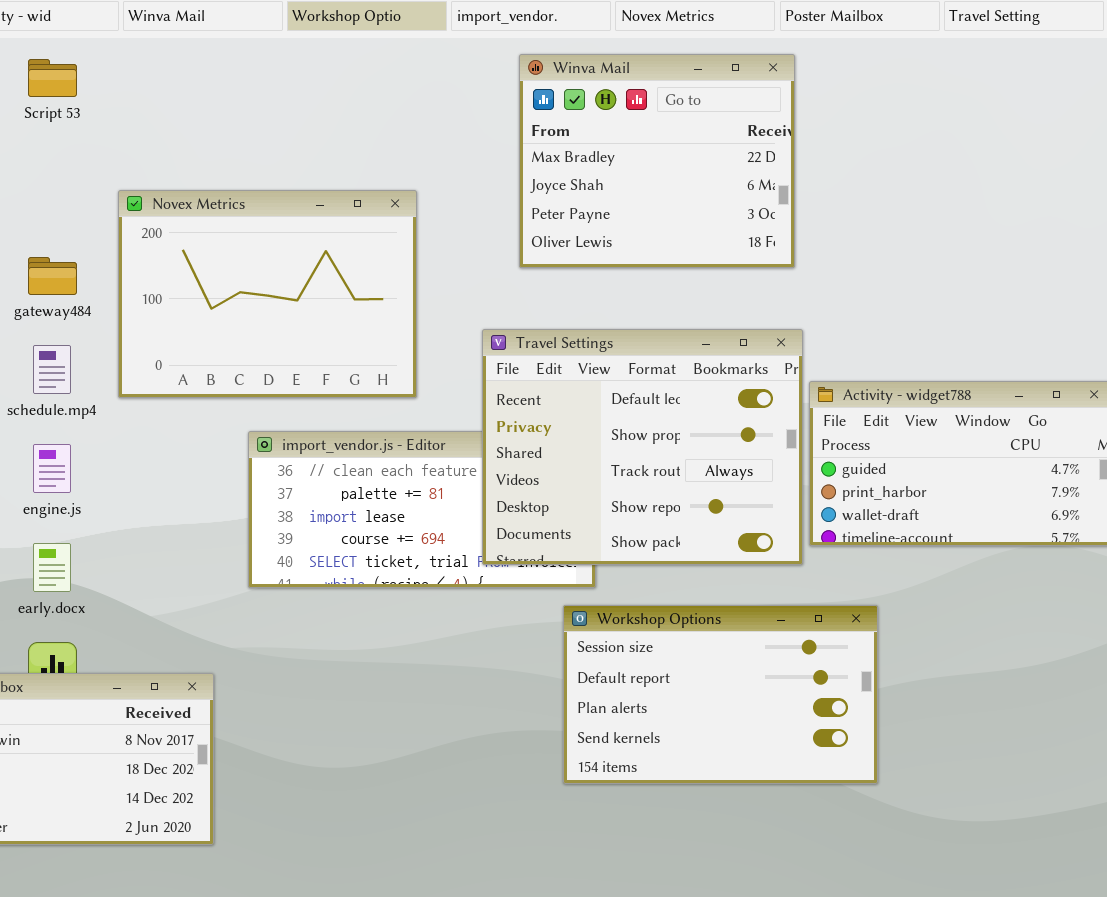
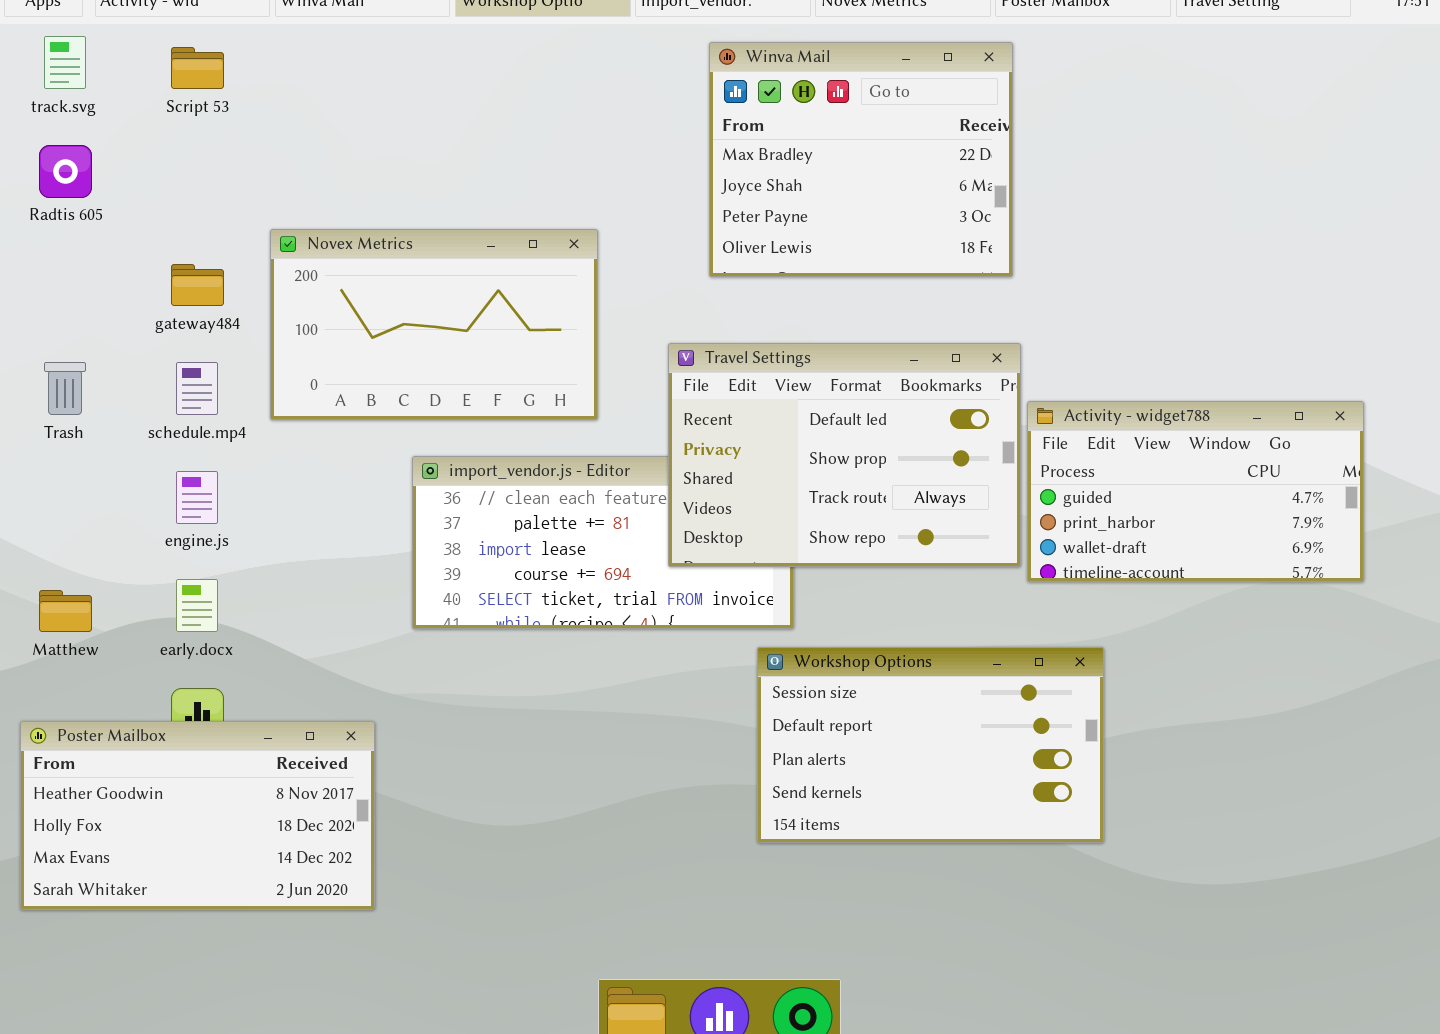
Novex Metrics: [118,190,417,398] -> [270,229,598,420], resized
Travel Settings: [482,329,803,565] -> [668,343,1021,567], resized

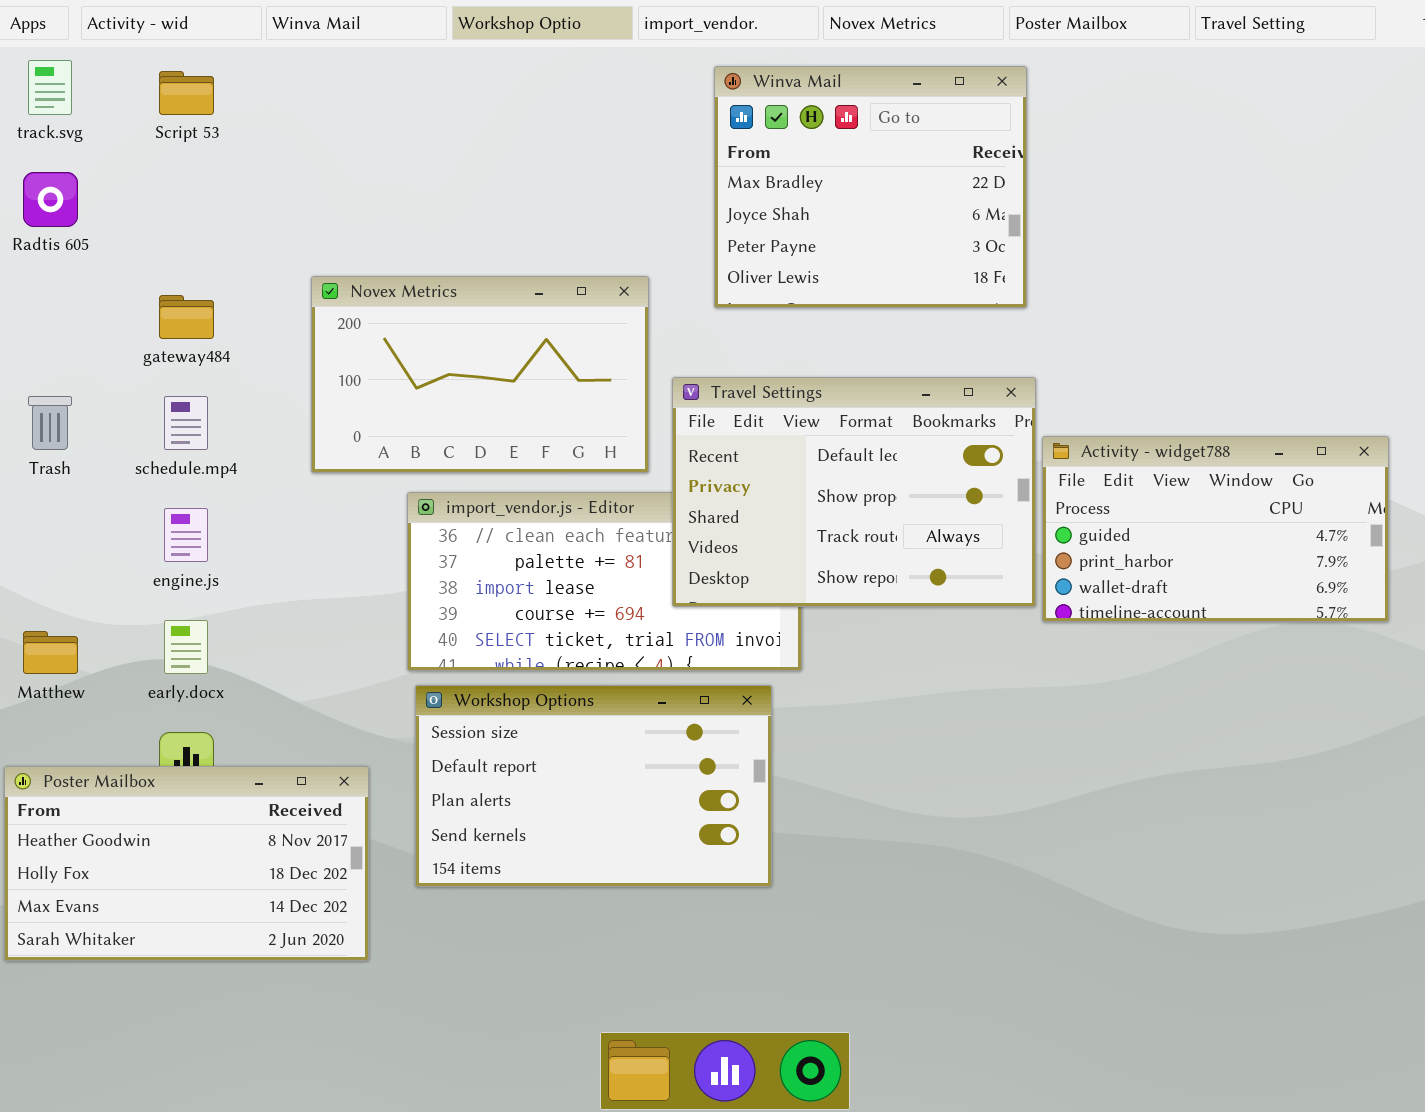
Novex Metrics: [270,229,598,420] -> [311,276,649,473], moved
Workshop Options: [757,647,1104,843] -> [415,685,772,887], moved

